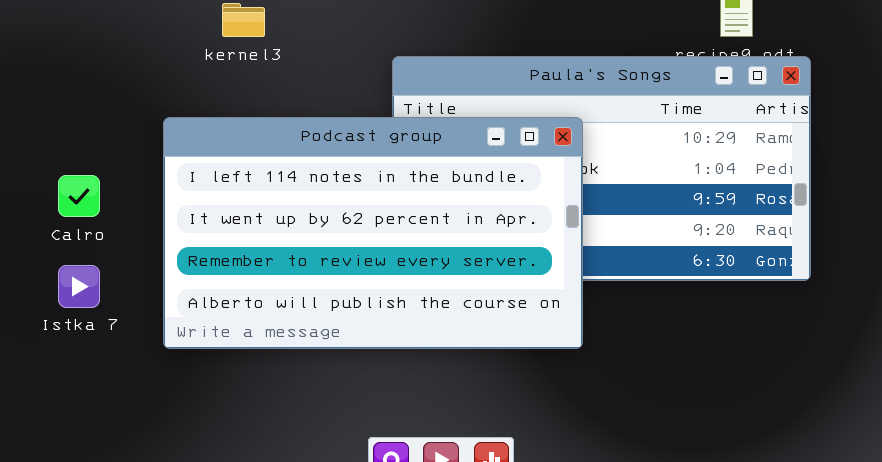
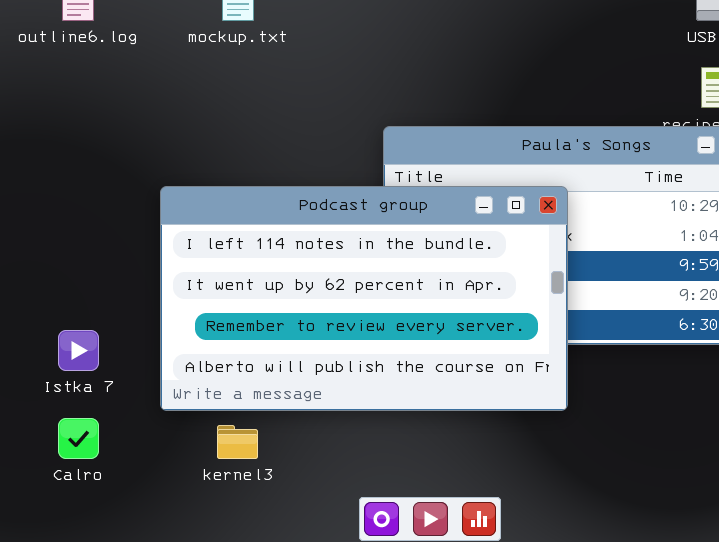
kernel3: [222,3,265,37] -> [217,425,258,459], moved
Calro: [58,175,100,217] -> [58,418,99,459], moved

